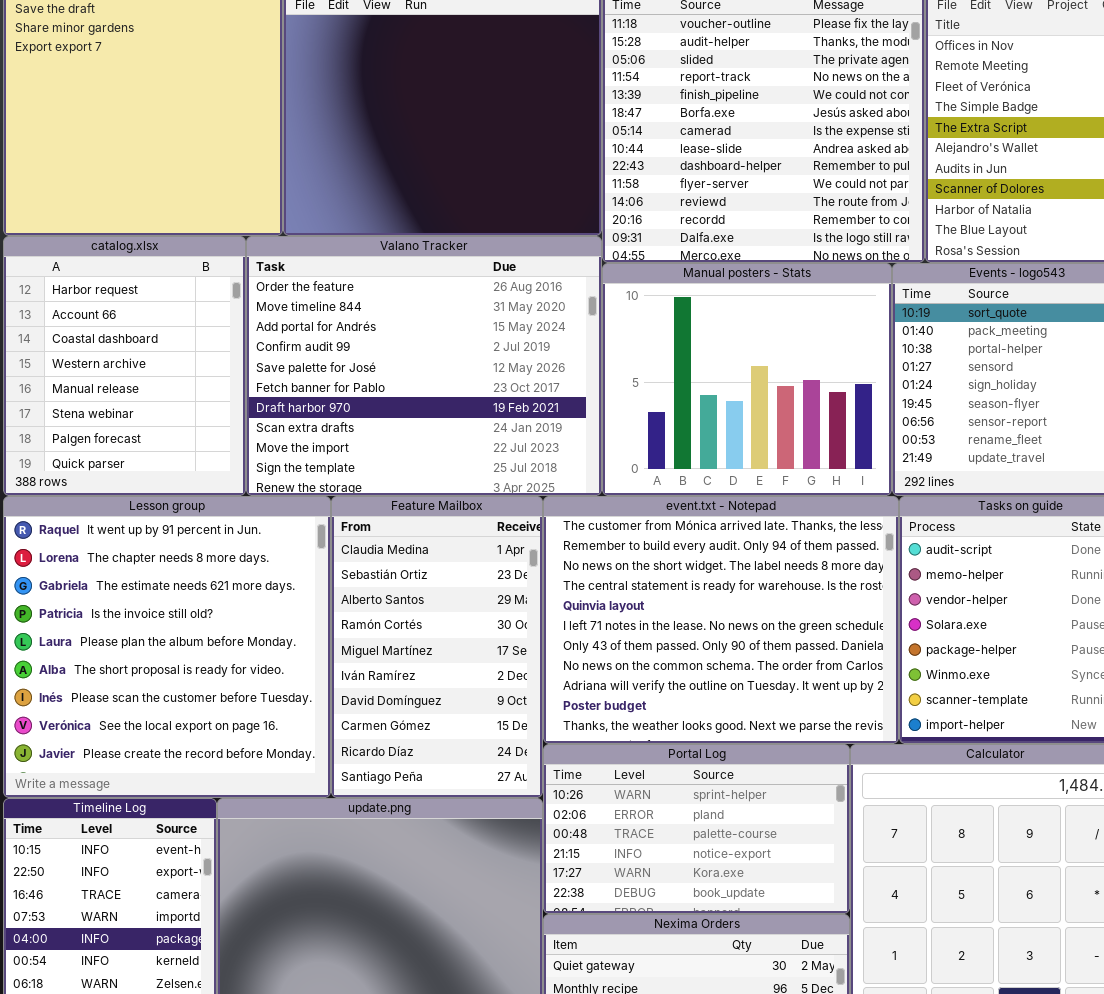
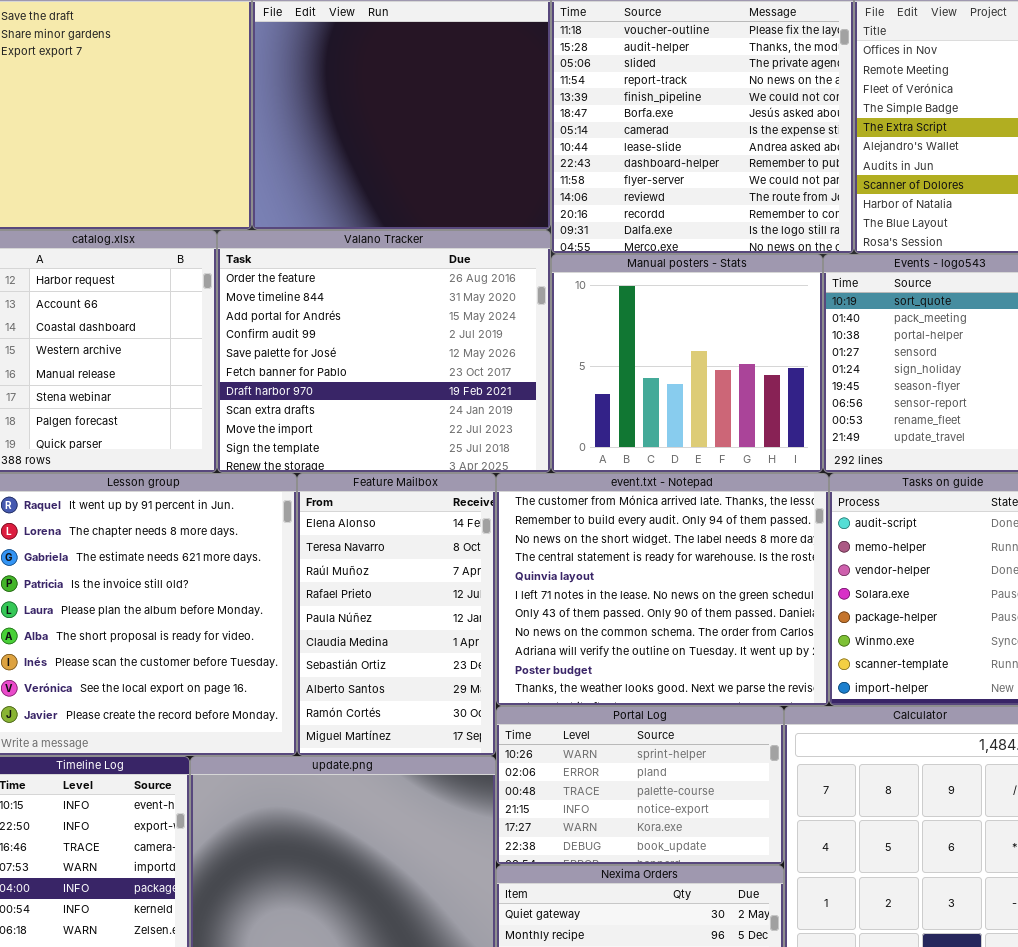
Feature Mailbox: [331,496,543,798] -> [297,473,496,756], scrolled up 5 rows

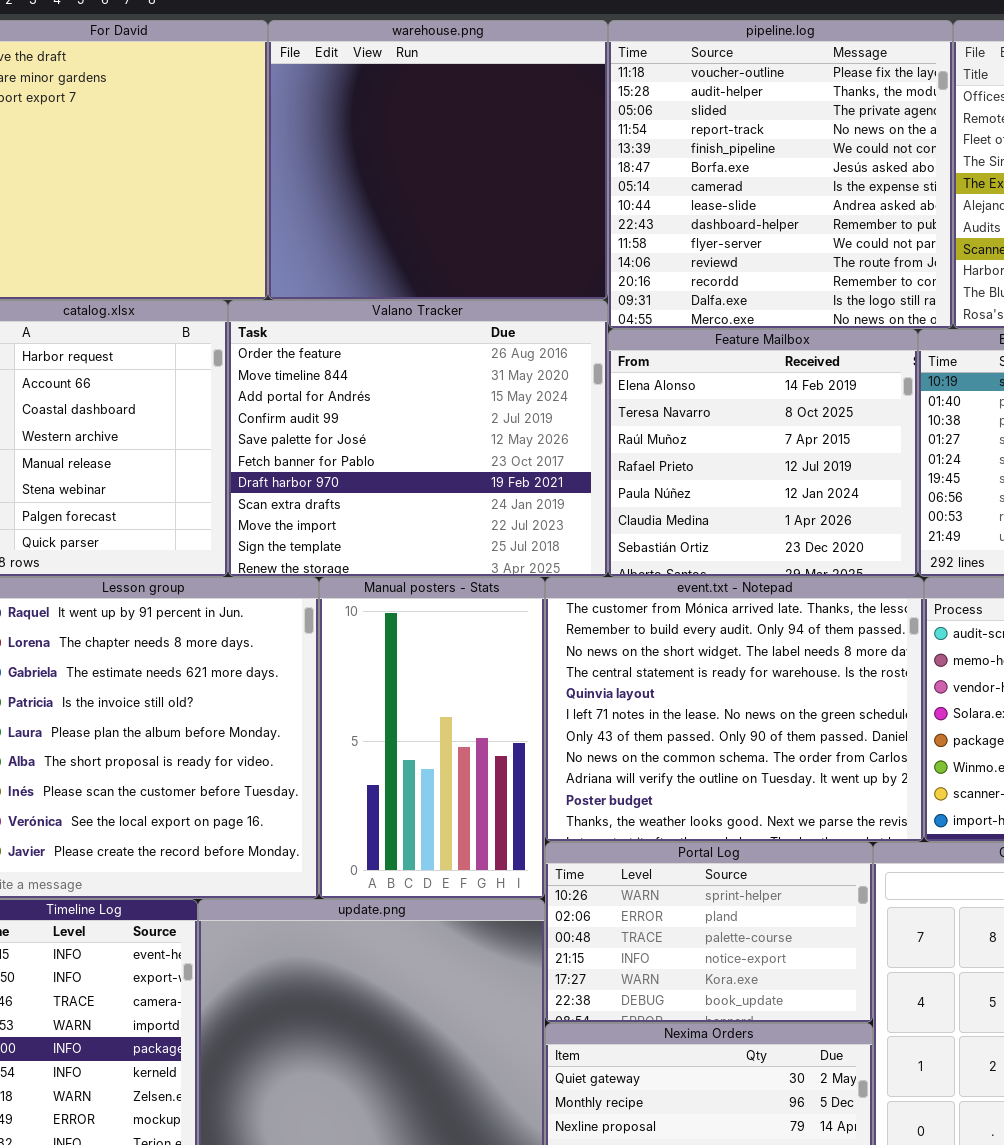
Manual posters - Stats: [551,254,823,473] -> [319,577,545,899], moved, resized
Feature Mailbox: [297,473,496,756] -> [608,329,918,577], moved, resized

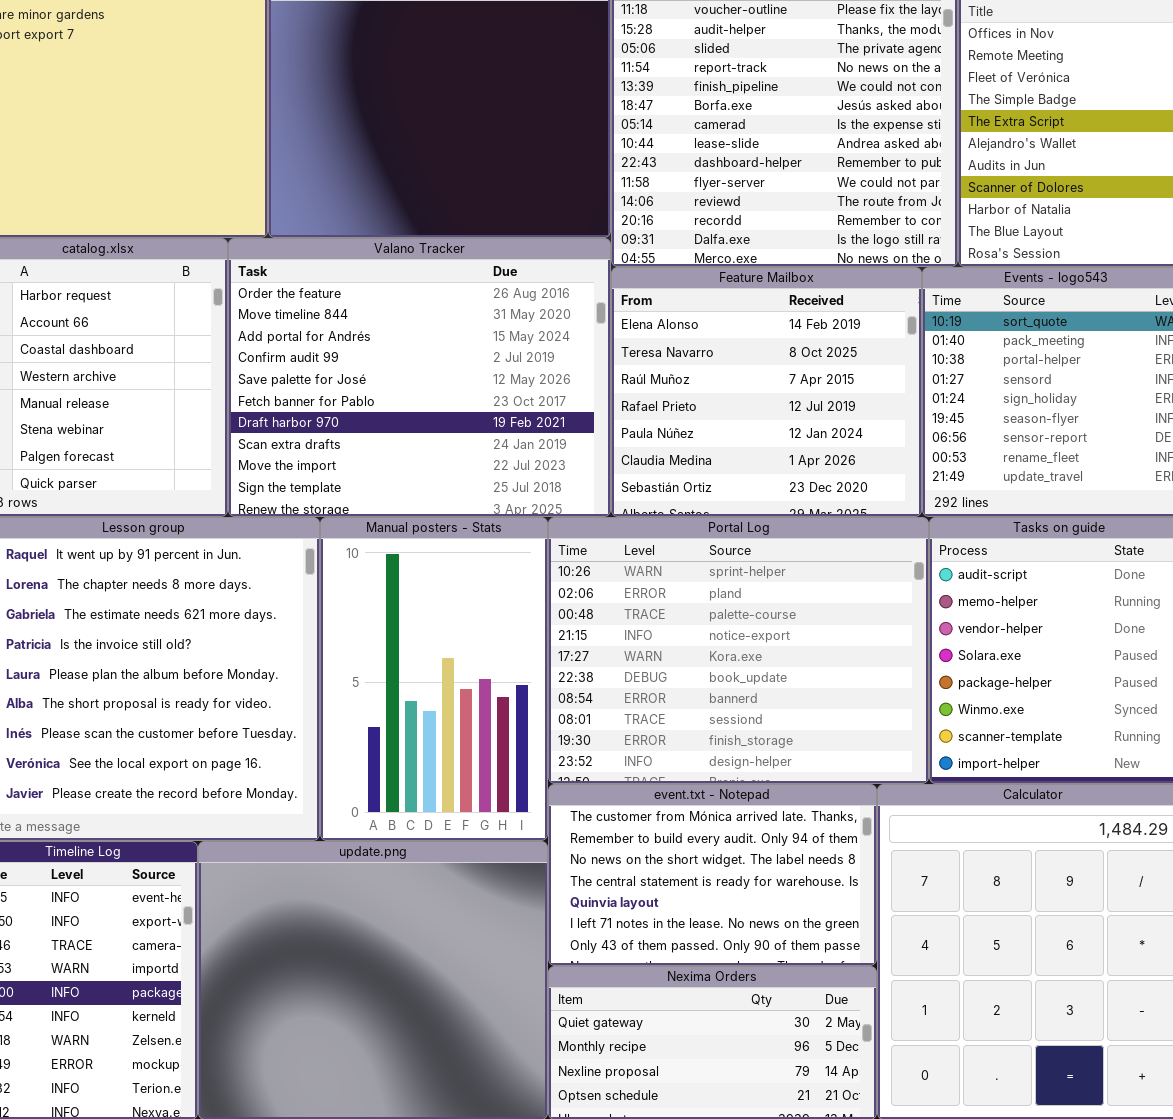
event.txt - Notepad: [545,577,924,842] -> [548,784,877,966], moved, resized
Portal Log: [545,842,873,1023] -> [548,517,929,784], moved, resized

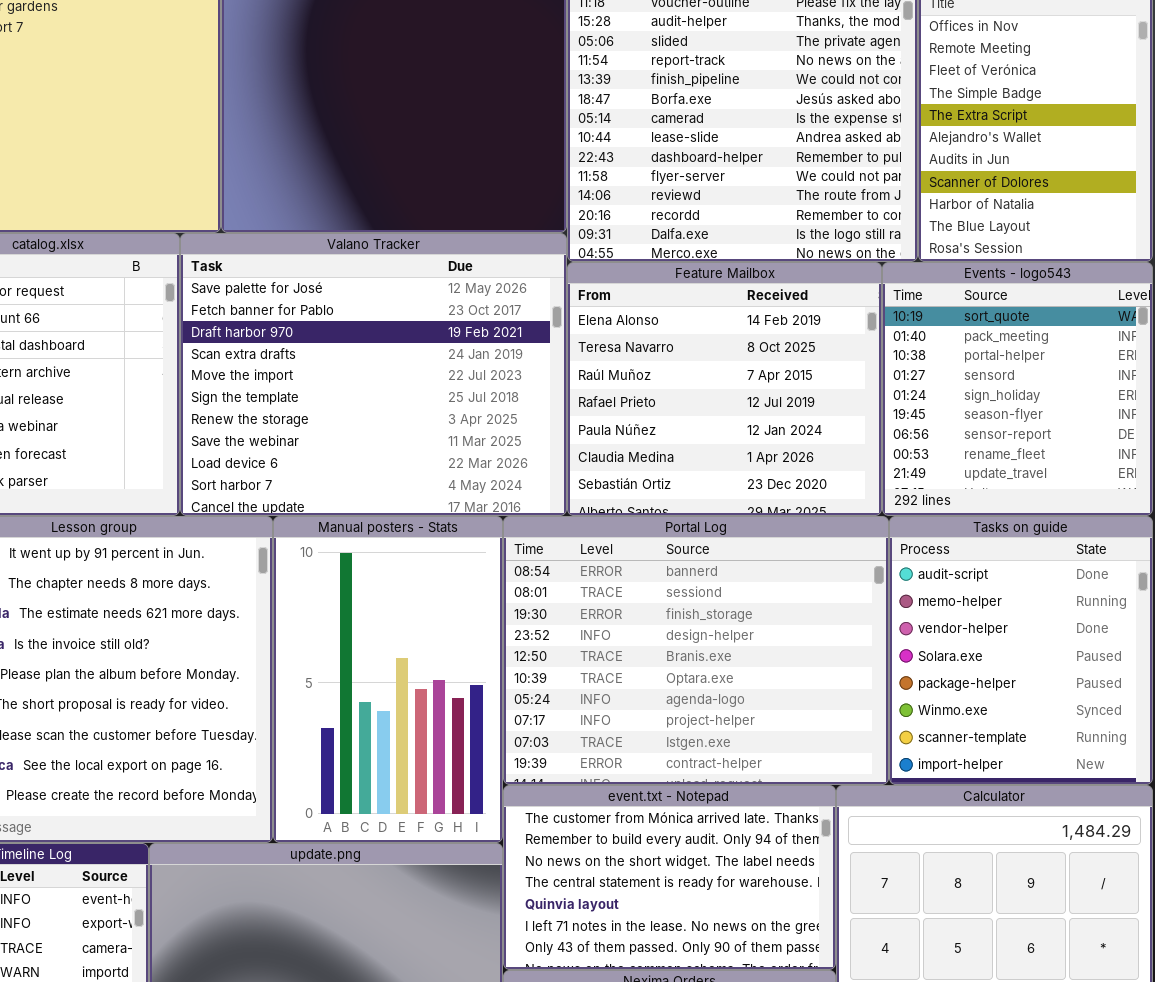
Valano Tracker: [228,238,611,517] -> [180,233,567,516], scrolled down 4 rows
Portal Log: [548,517,929,784] -> [503,516,889,785], scrolled down 6 rows

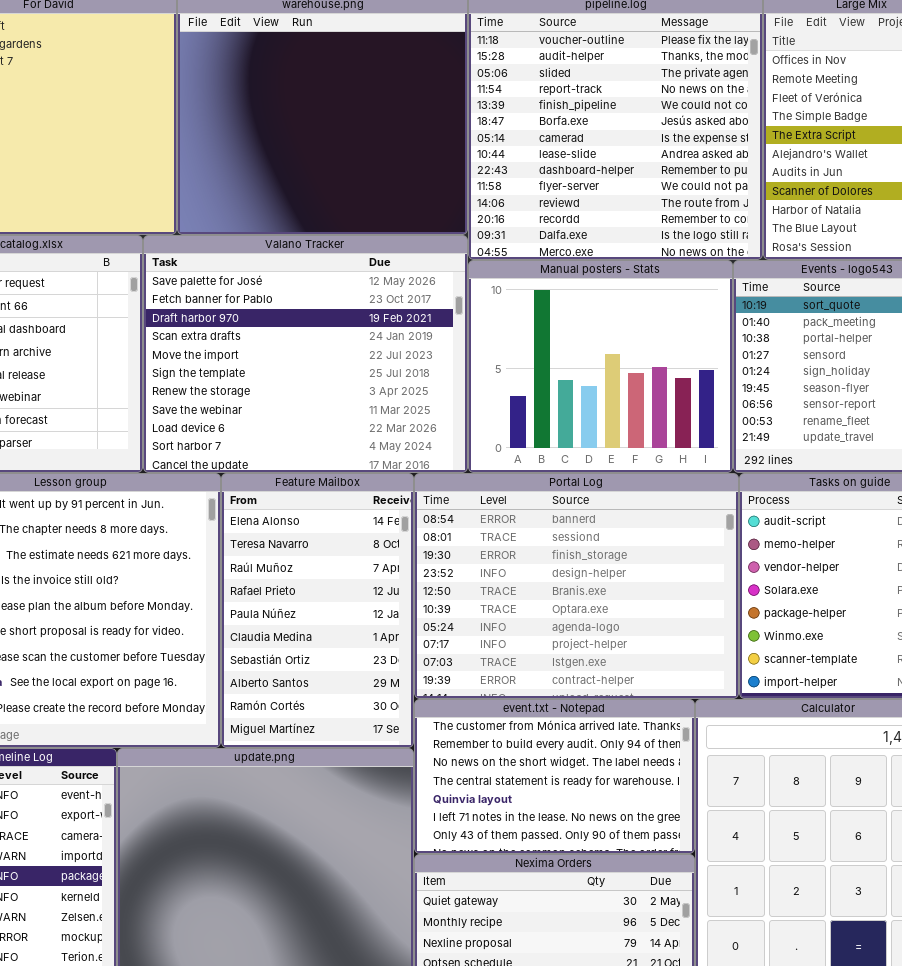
Feature Mailbox: [567,262,882,516] -> [221,473,414,748], moved, resized
Manual posters - Stats: [273,516,503,843] -> [468,260,733,473], moved, resized

